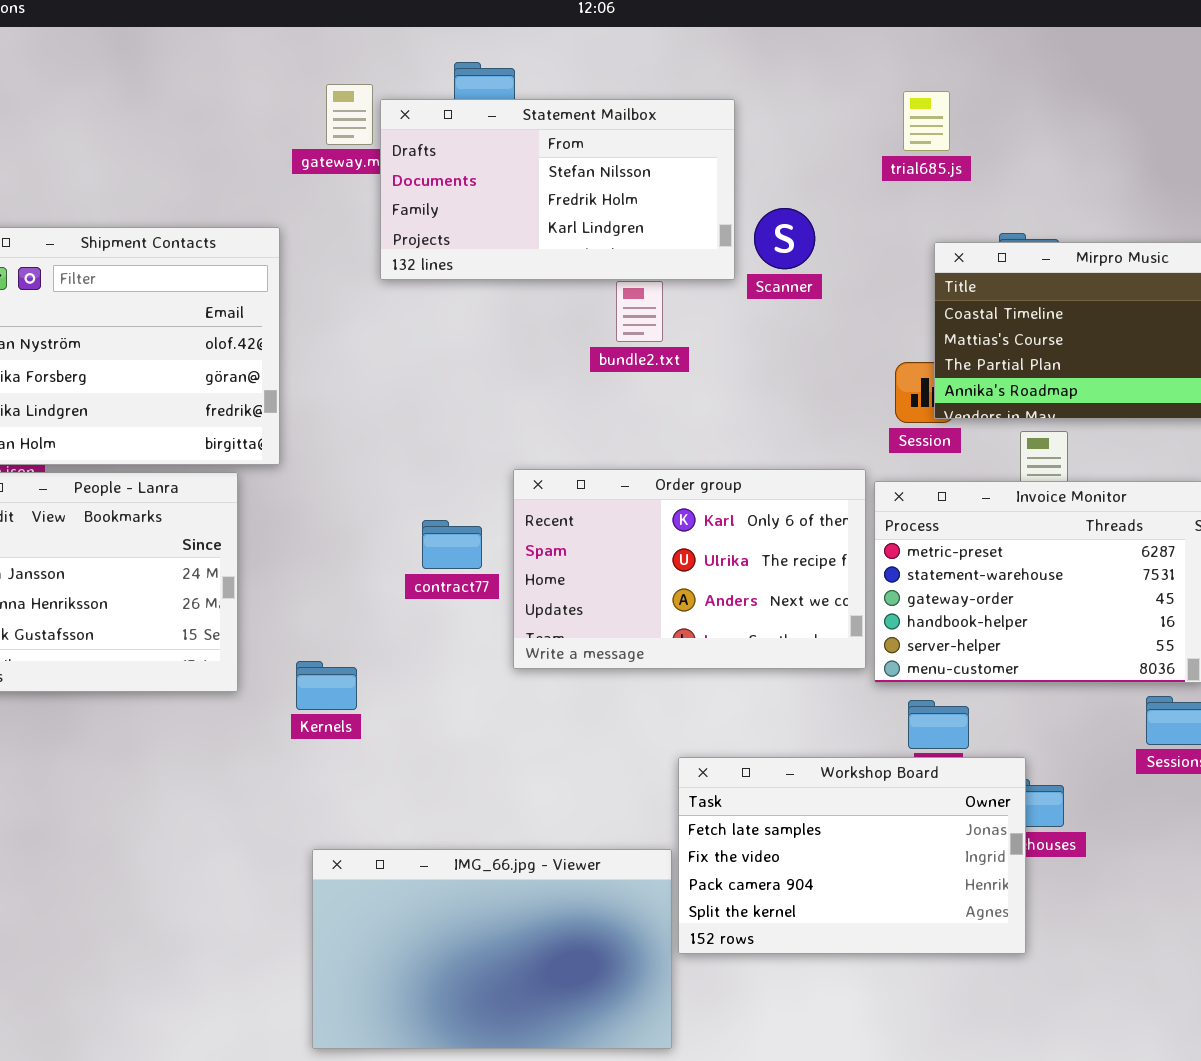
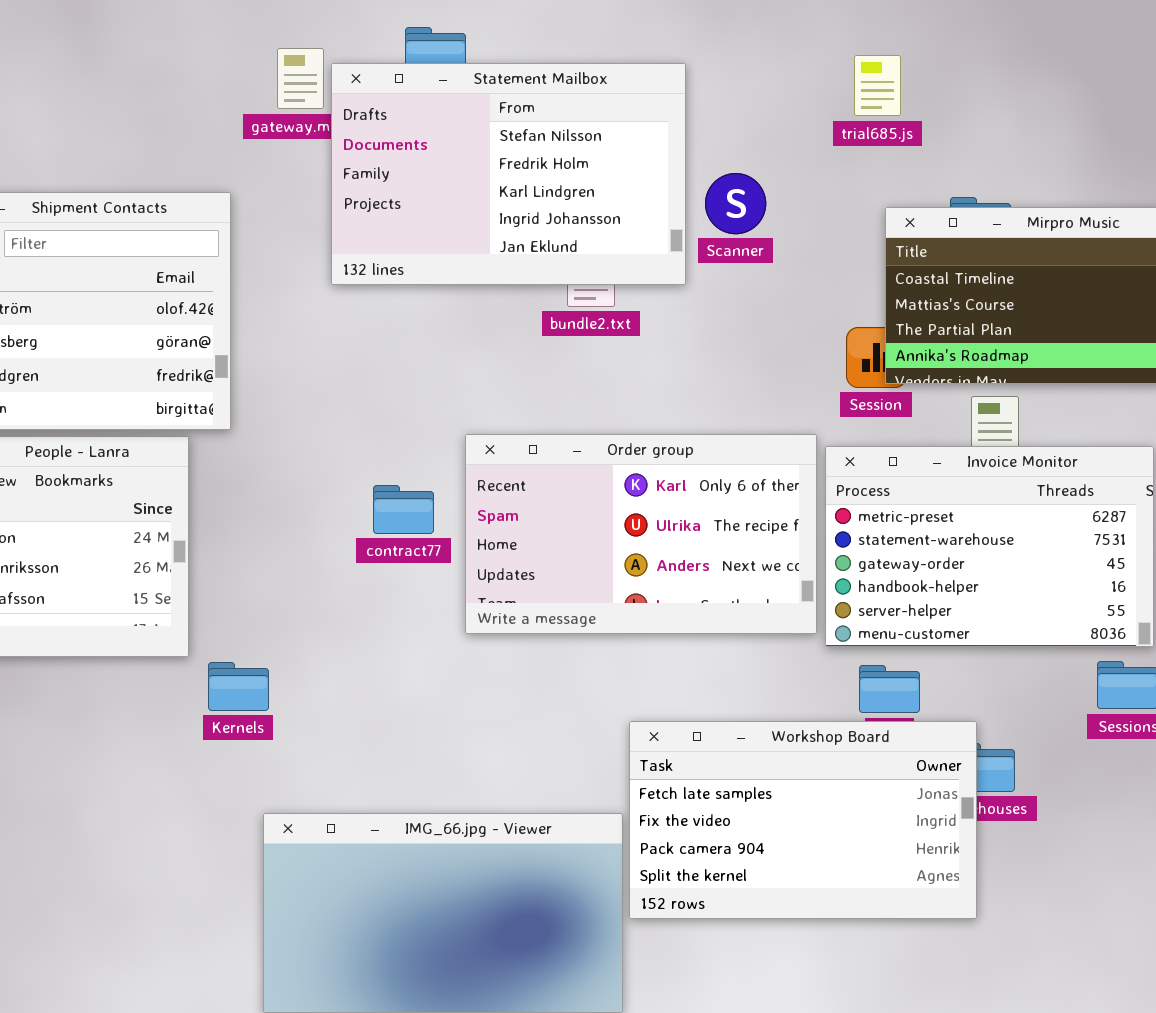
Statement Mailbox: [380,99,735,280] -> [331,63,686,285], resized
Kernels: [296,661,357,710] -> [208,662,269,711], moved

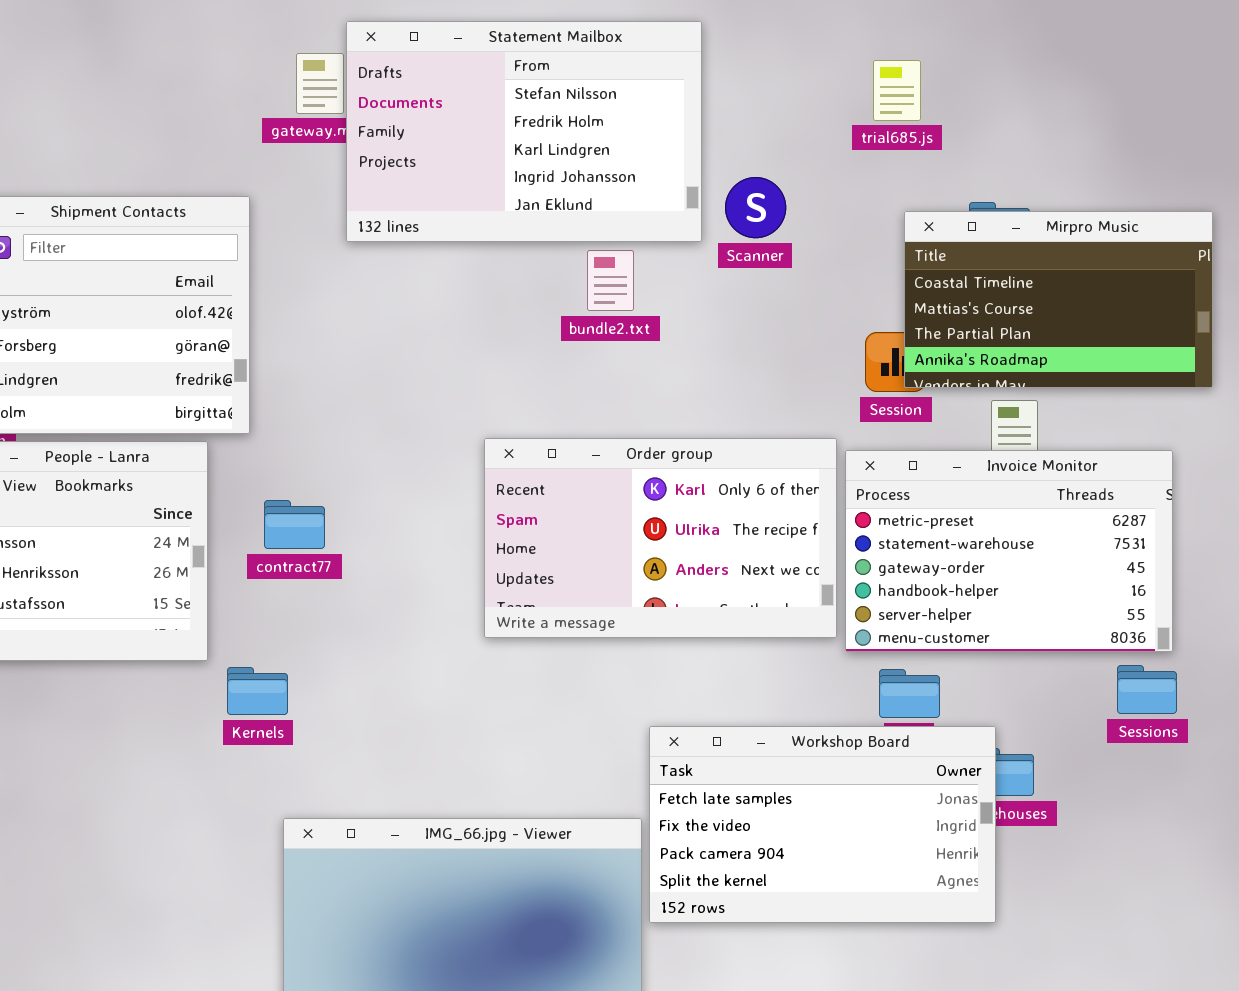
Statement Mailbox: [331,63,686,285] -> [346,21,702,242], moved
contract77: [373,485,434,534] -> [264,500,325,549], moved

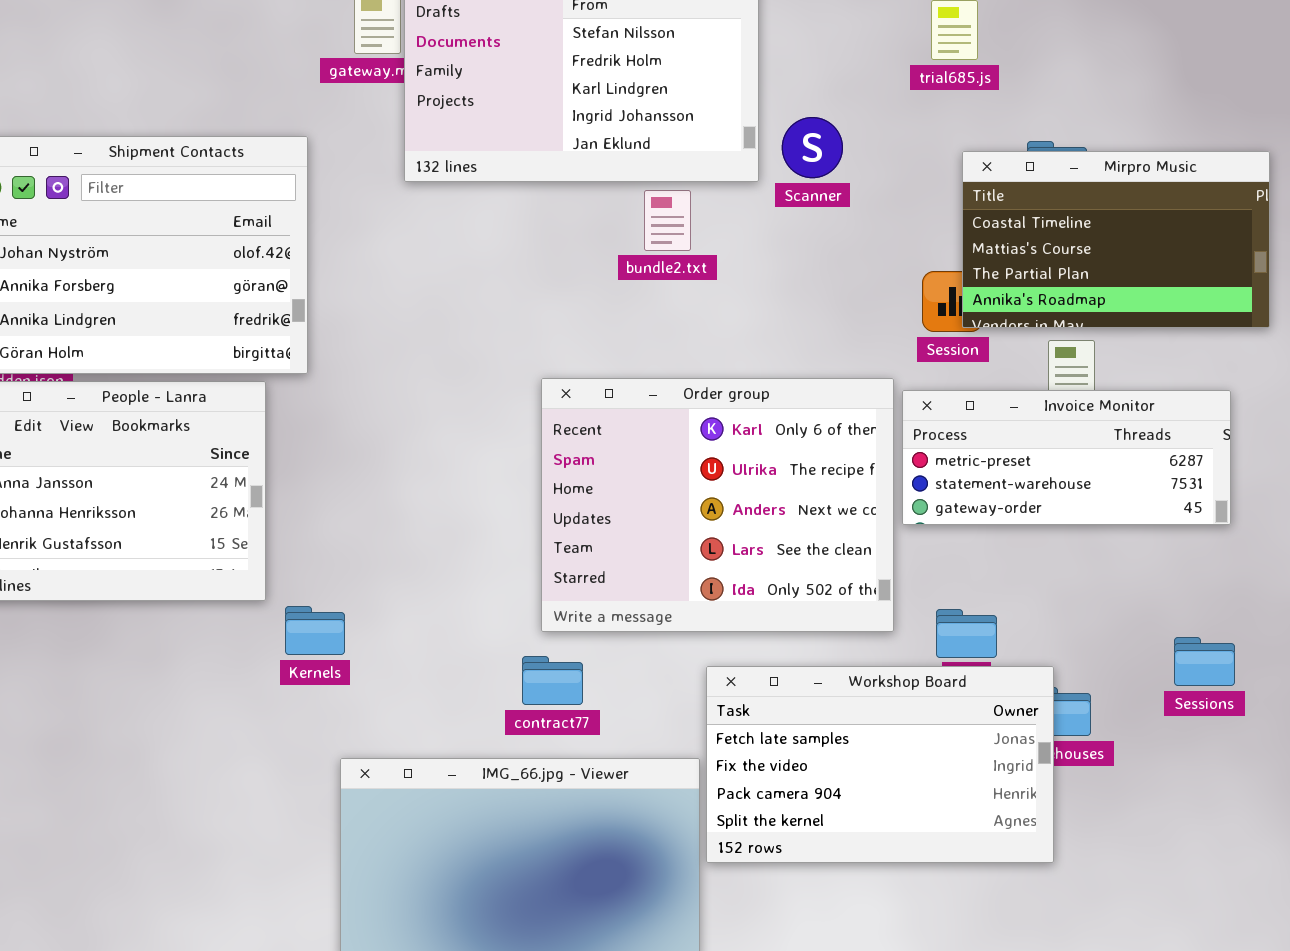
Order group: [484,438,837,638] -> [541,378,894,632], resized
Invoice Monitor: [845,450,1173,652] -> [902,390,1231,525], resized
contract77: [264,500,325,549] -> [522,656,583,705], moved
Sessions: [1117,665,1177,714] -> [1174,637,1235,686], moved

